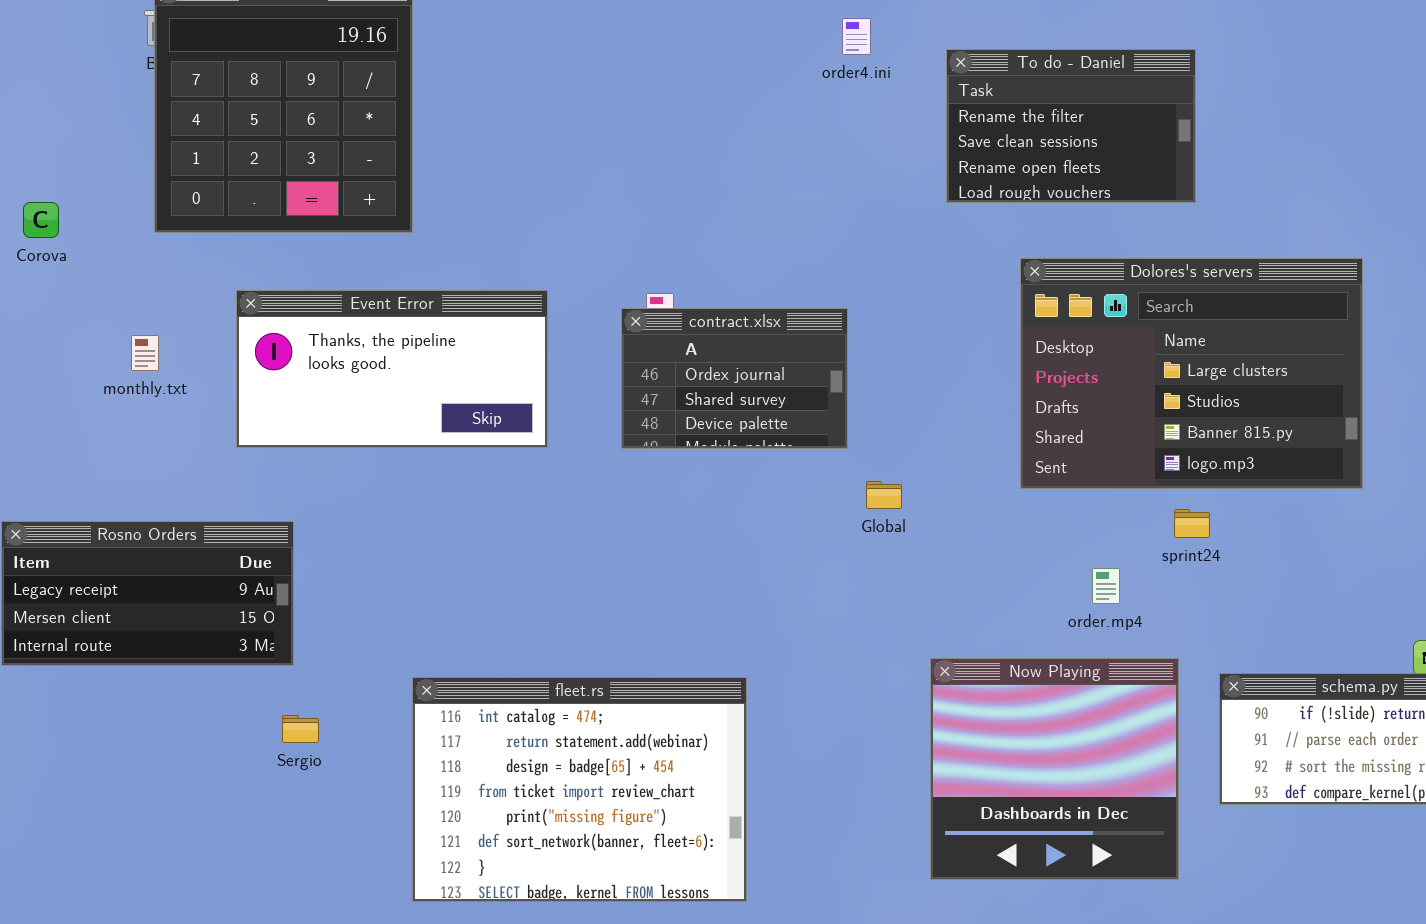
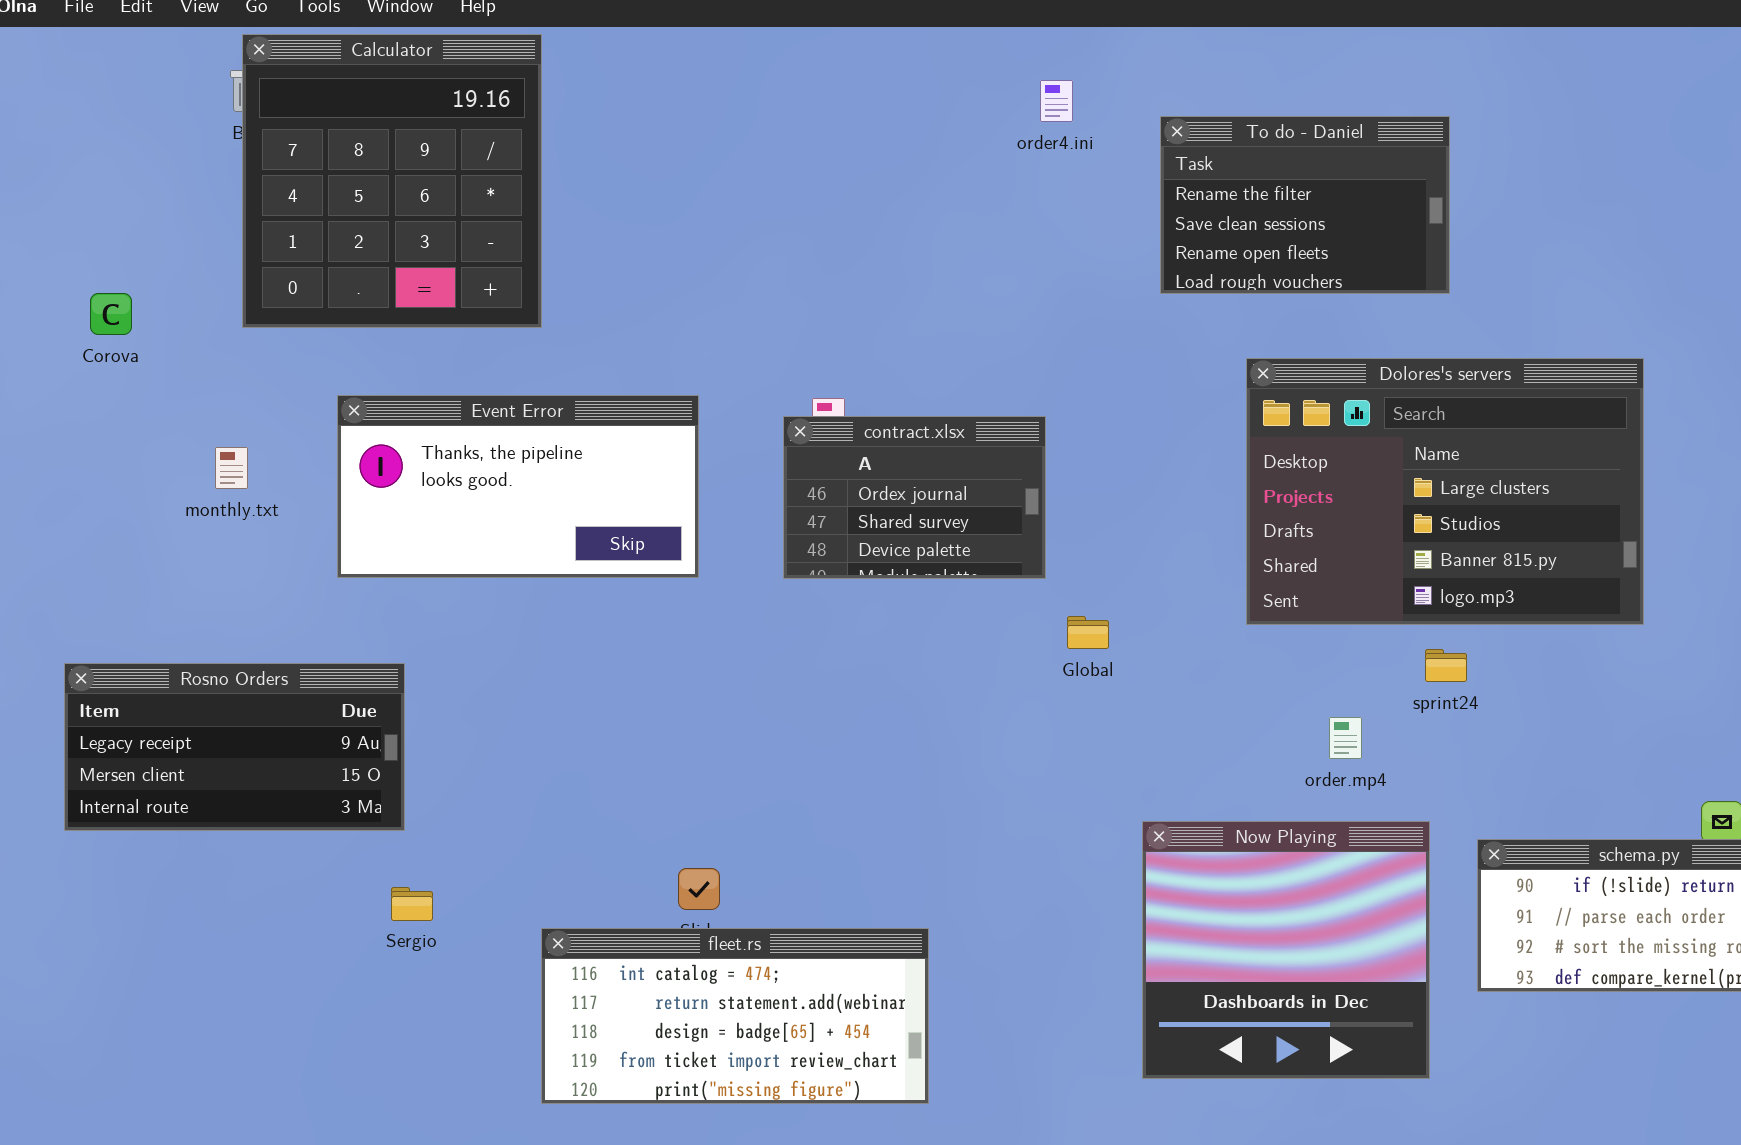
fleet.rs: [412,677,747,902] -> [541,928,929,1104], resized

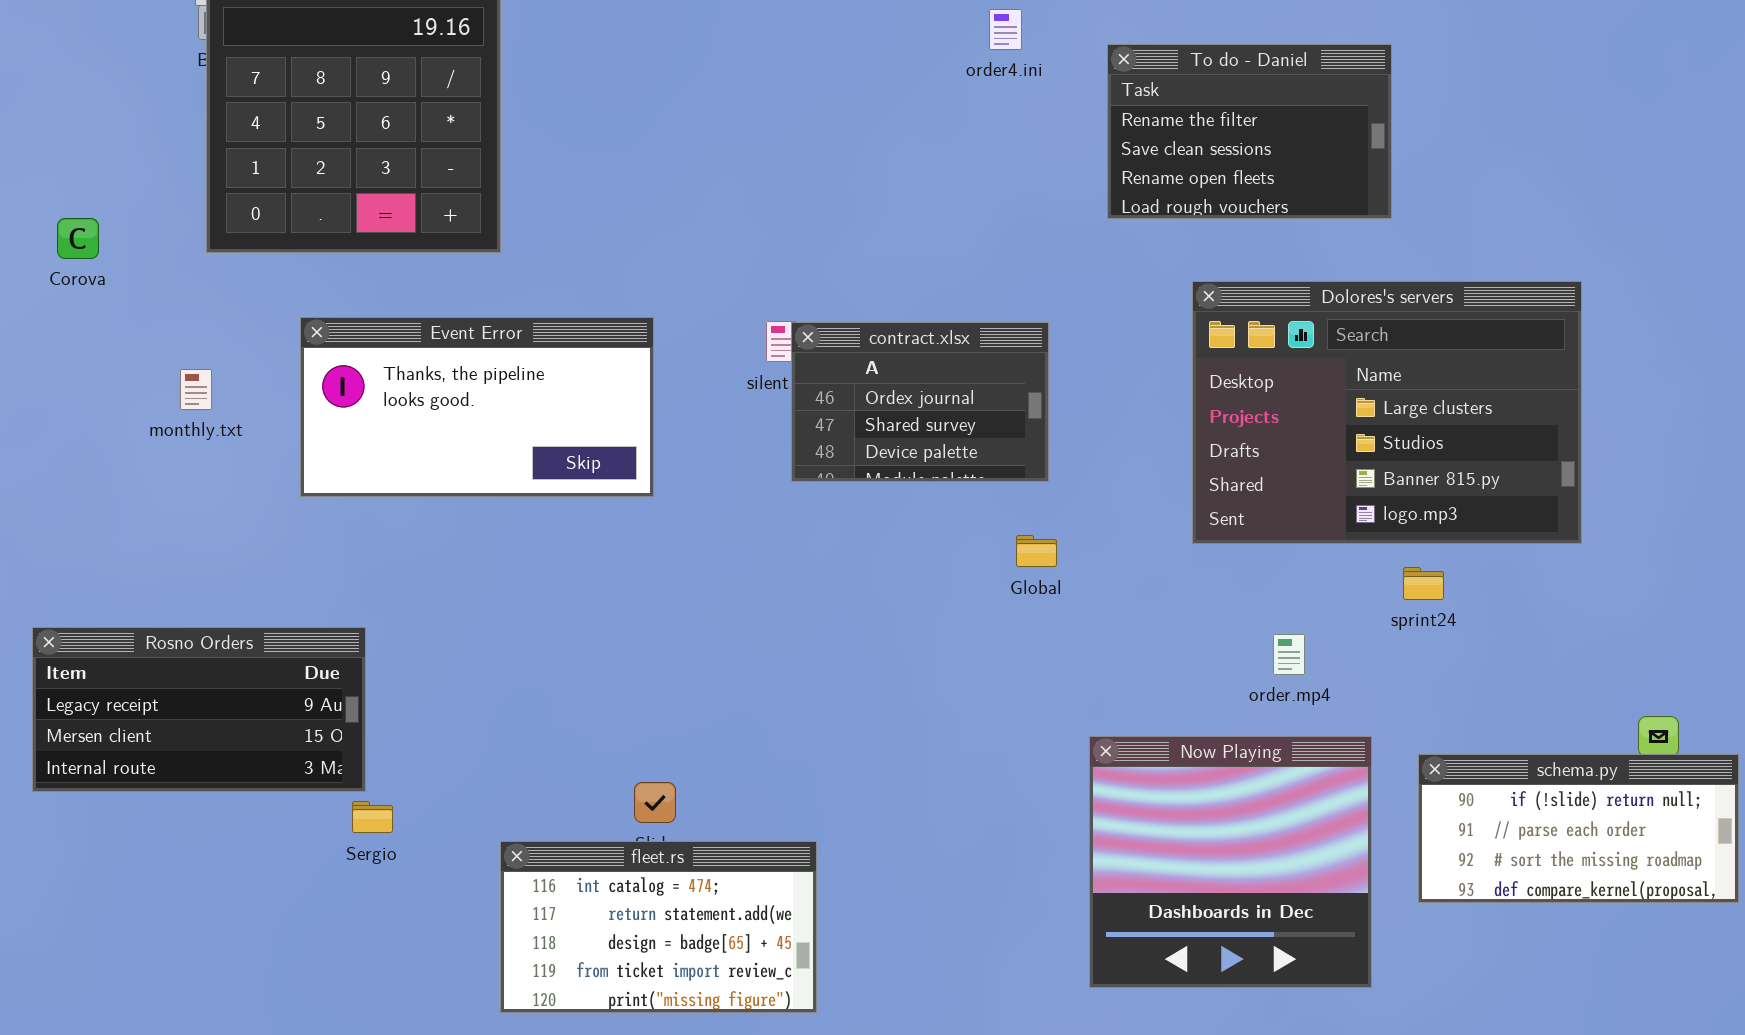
contract.xlsx: [783,416,1046,579] -> [791,322,1049,482], moved
sprint24: [1425,649,1467,682] -> [1403,567,1444,600], moved
Rosno Orders: [64,663,405,831] -> [32,627,366,792], moved
fleet.rs: [541,928,929,1104] -> [500,841,817,1013], resized

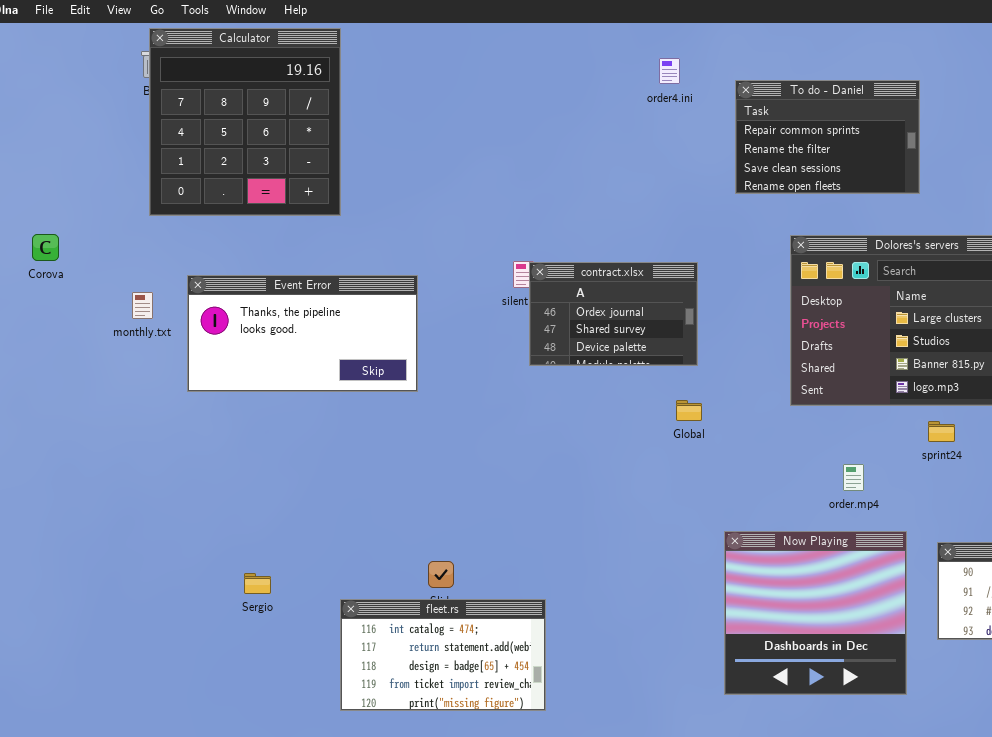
To do - Daniel: [1107,44,1392,219] -> [735,80,920,194], scrolled up 1 row
Corova: [57,218,99,259] -> [32,234,59,261], moved
Event Error: [300,317,654,497] -> [187,275,418,392], moved
Rosno Orders: [32,627,366,792] -> none, closed

